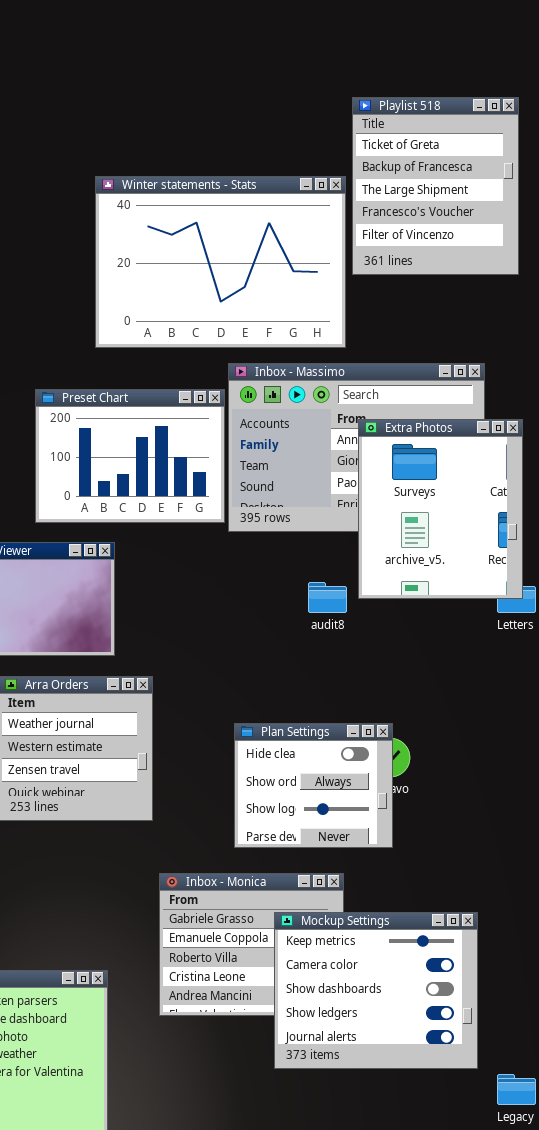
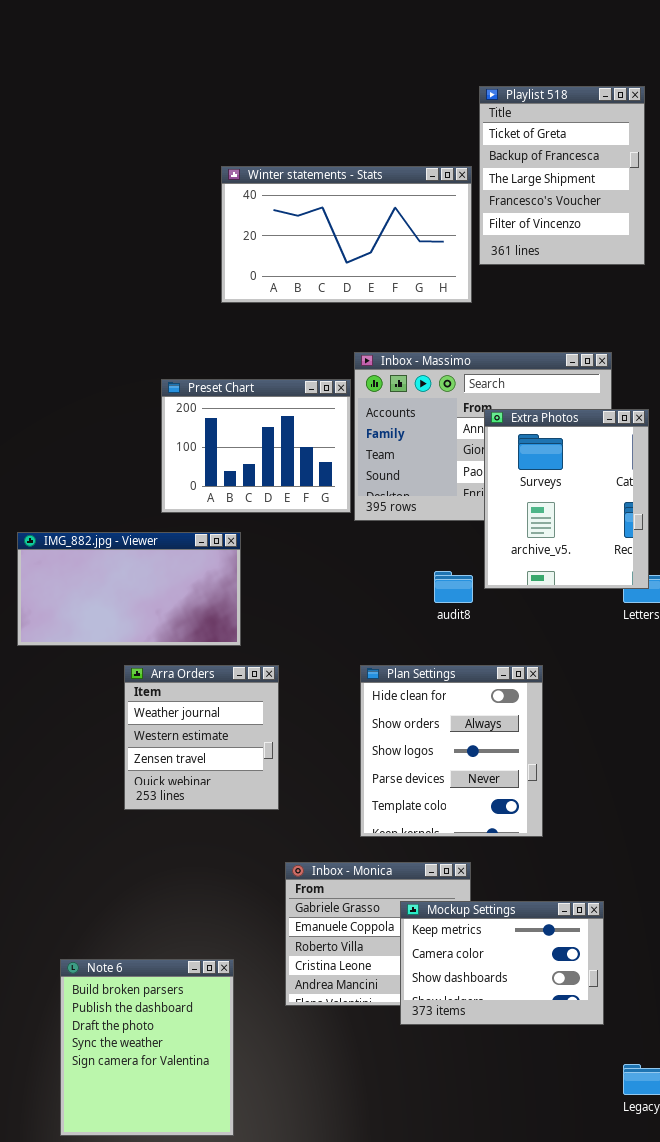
Winter statements - Stats: [95,176,346,348] -> [221,166,472,303], resized
Plan Settings: [234,723,393,848] -> [360,665,543,837], resized
Mockup Settings: [274,912,478,1069] -> [400,901,604,1025], resized

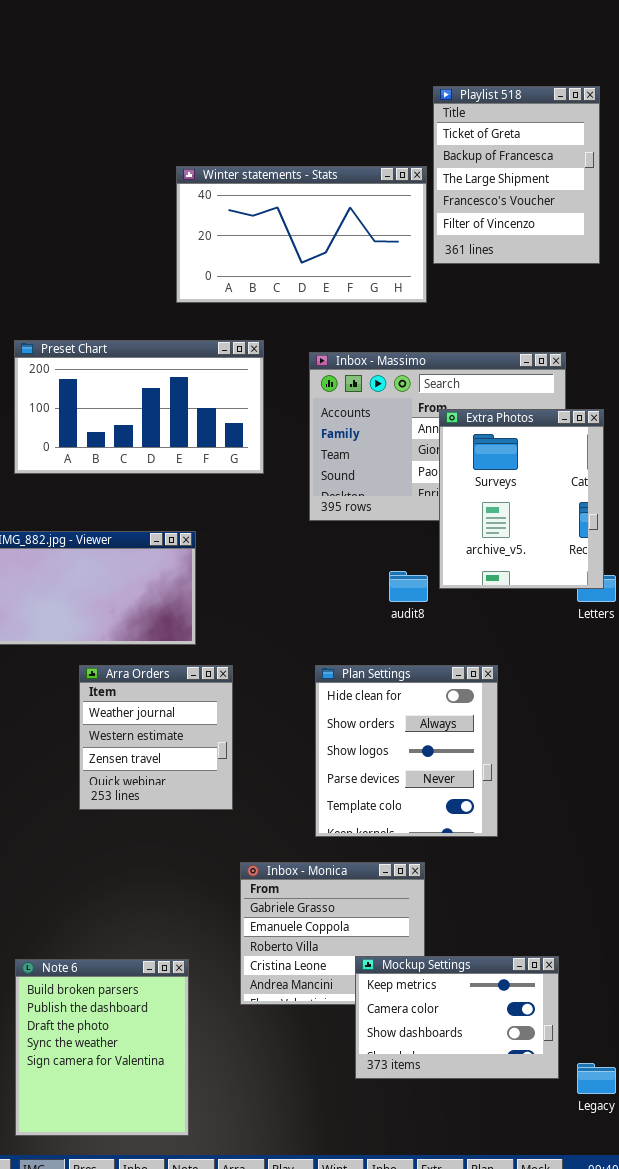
Preset Chart: [161,379,351,513] -> [14,340,264,474], moved, resized
Mockup Settings: [400,901,604,1025] -> [355,956,559,1079], moved

